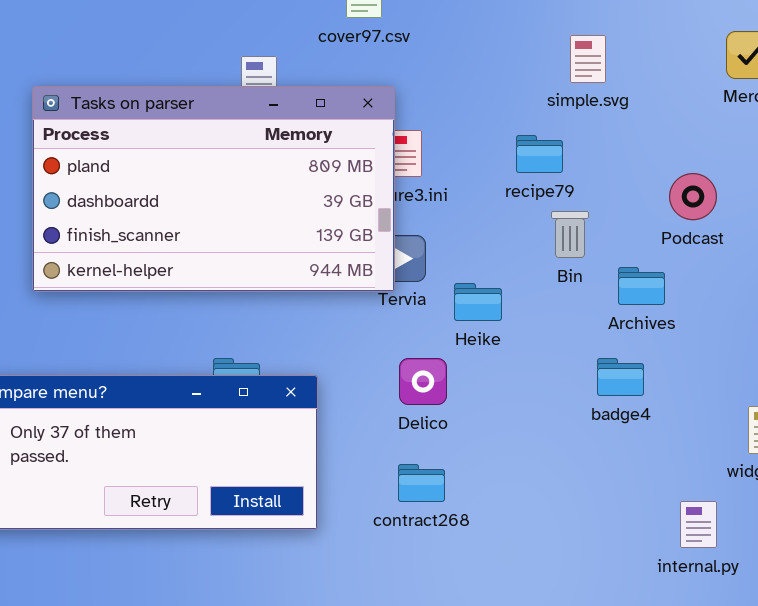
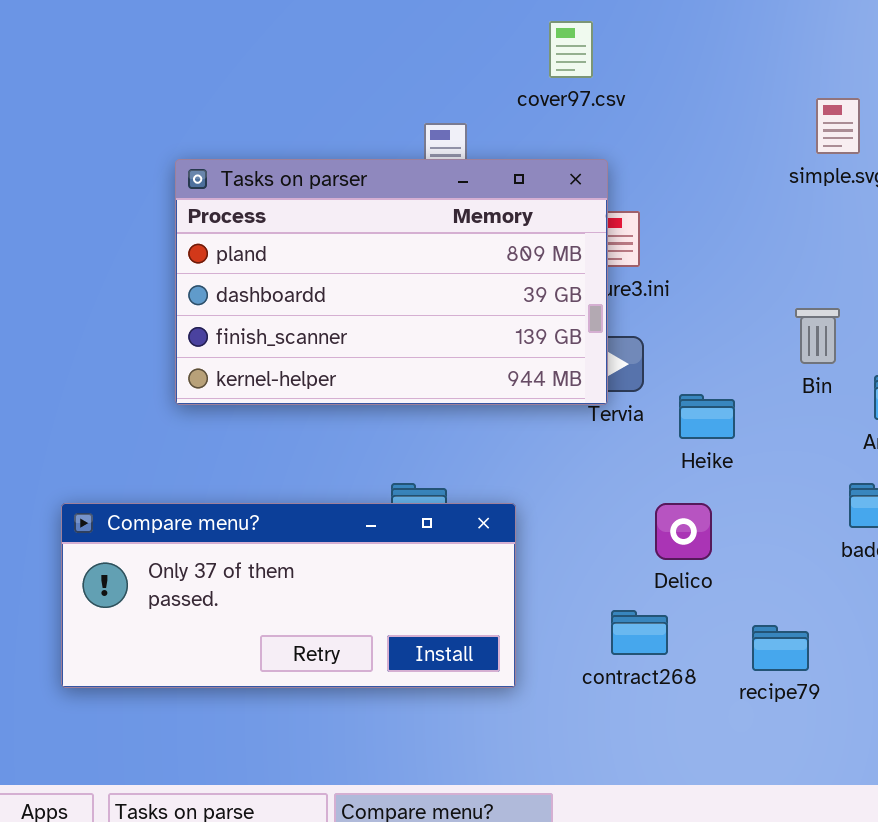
recipe79: [516,135,563,173] -> [752,625,809,671], moved
Delico: [399,358,447,405] -> [655,503,712,560], moved

